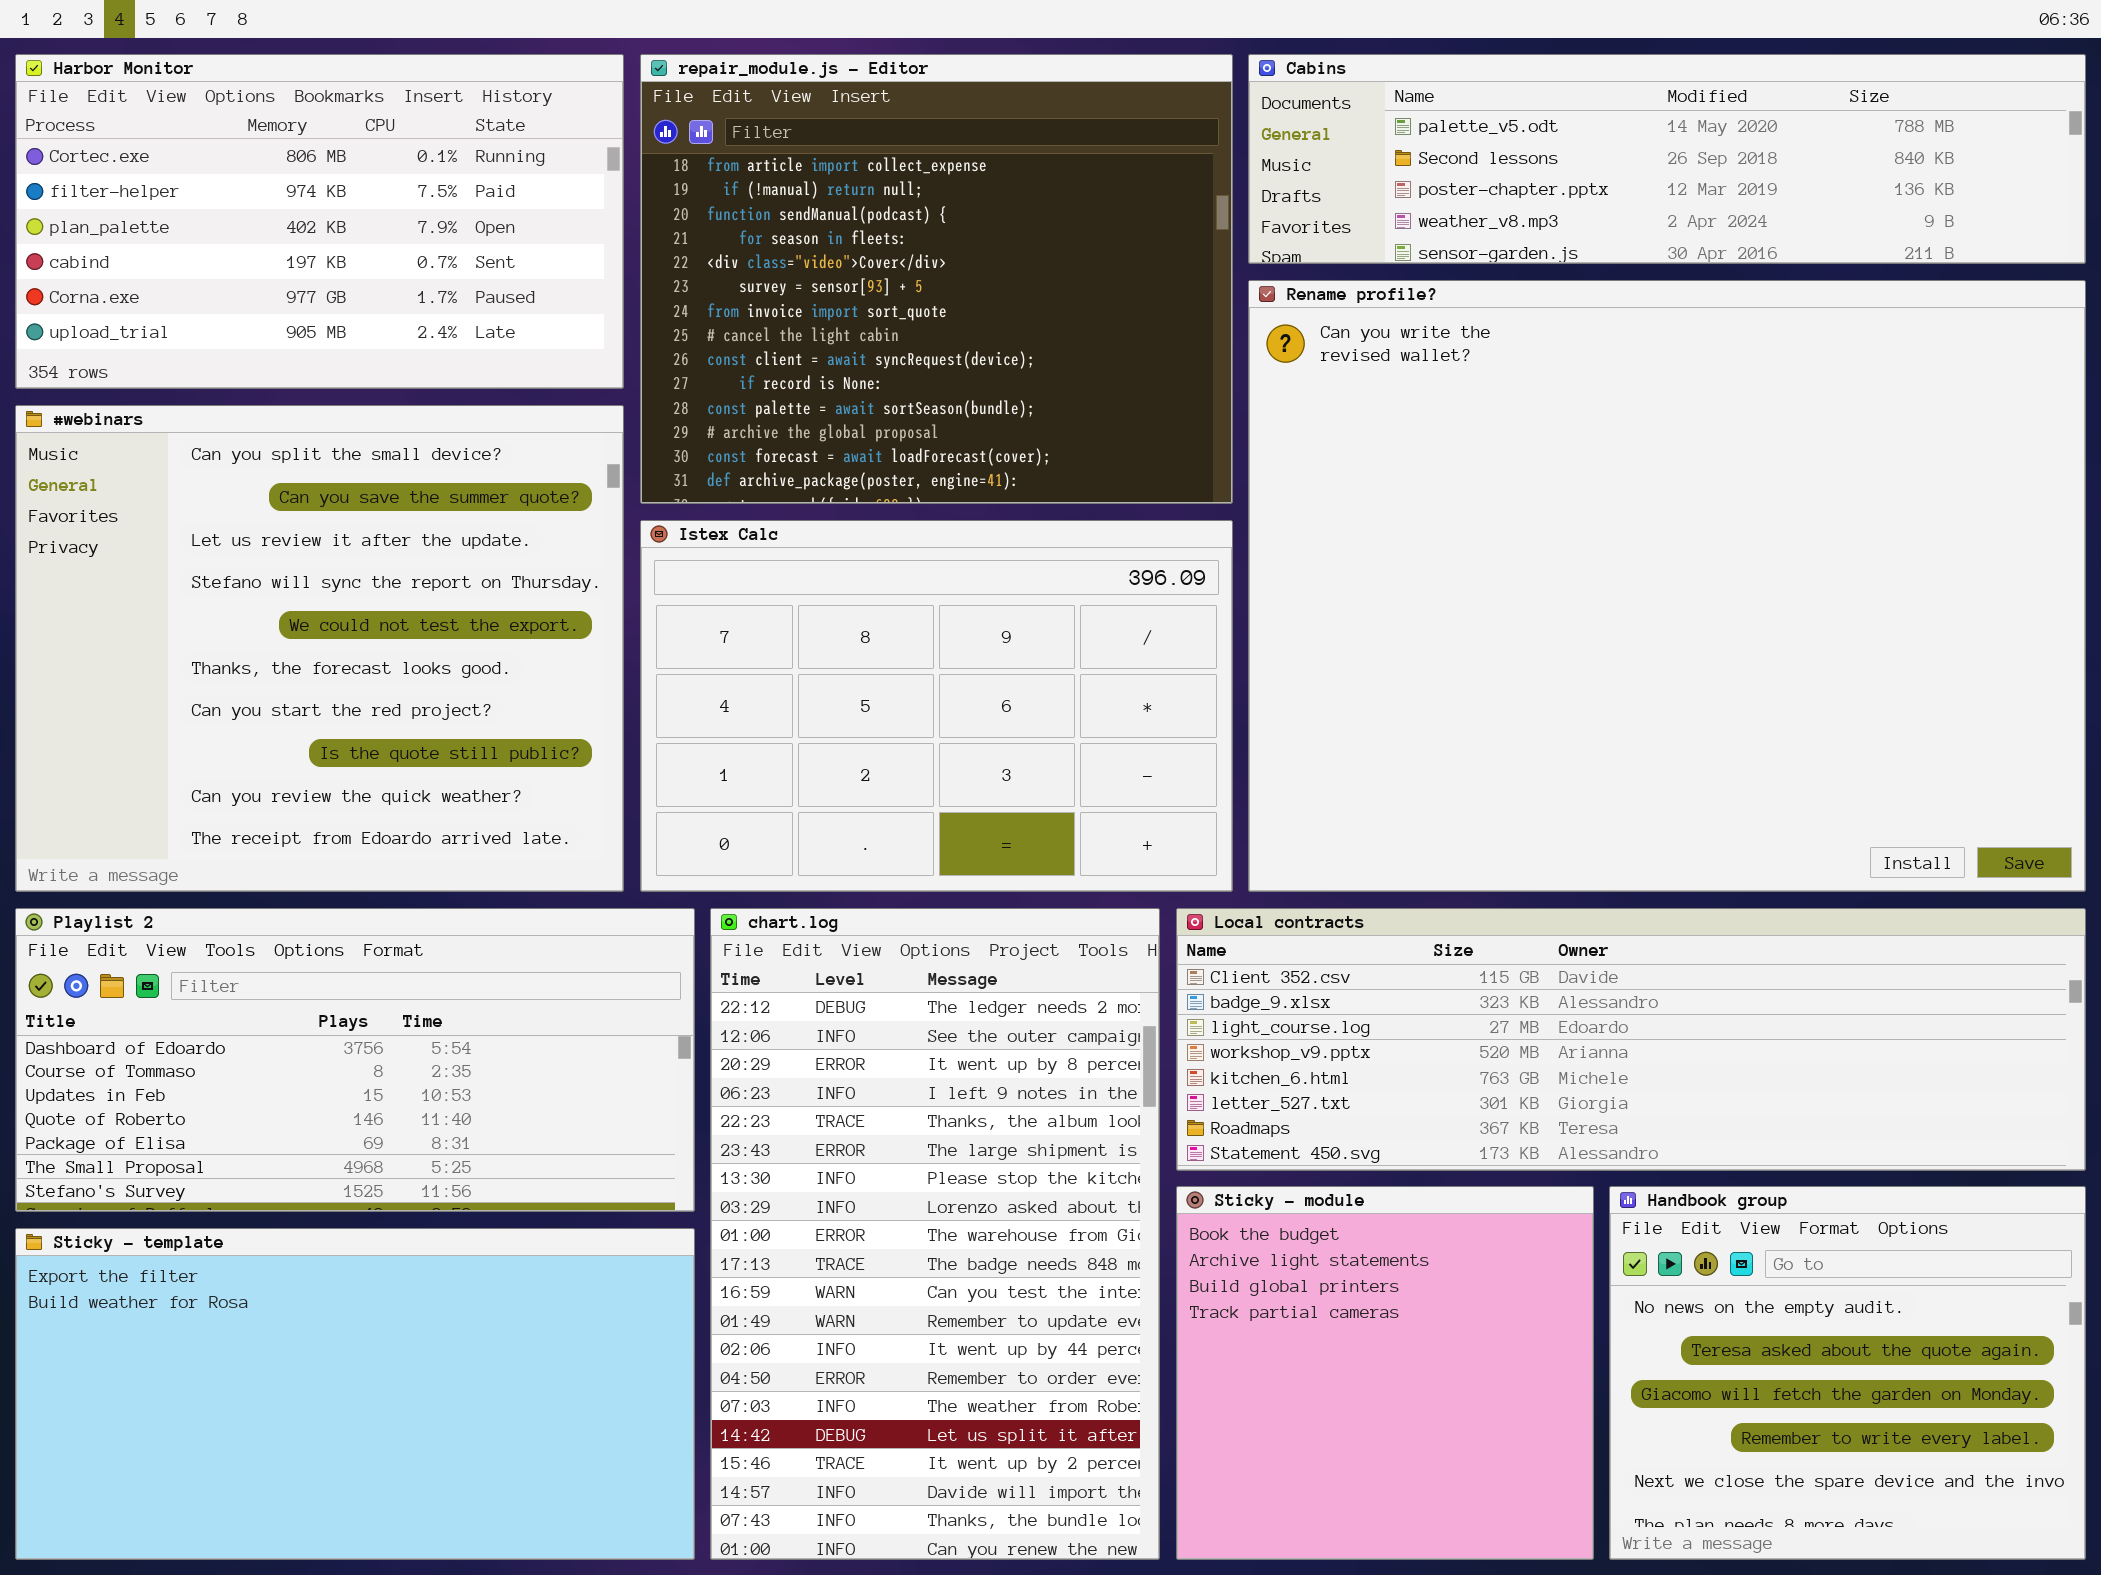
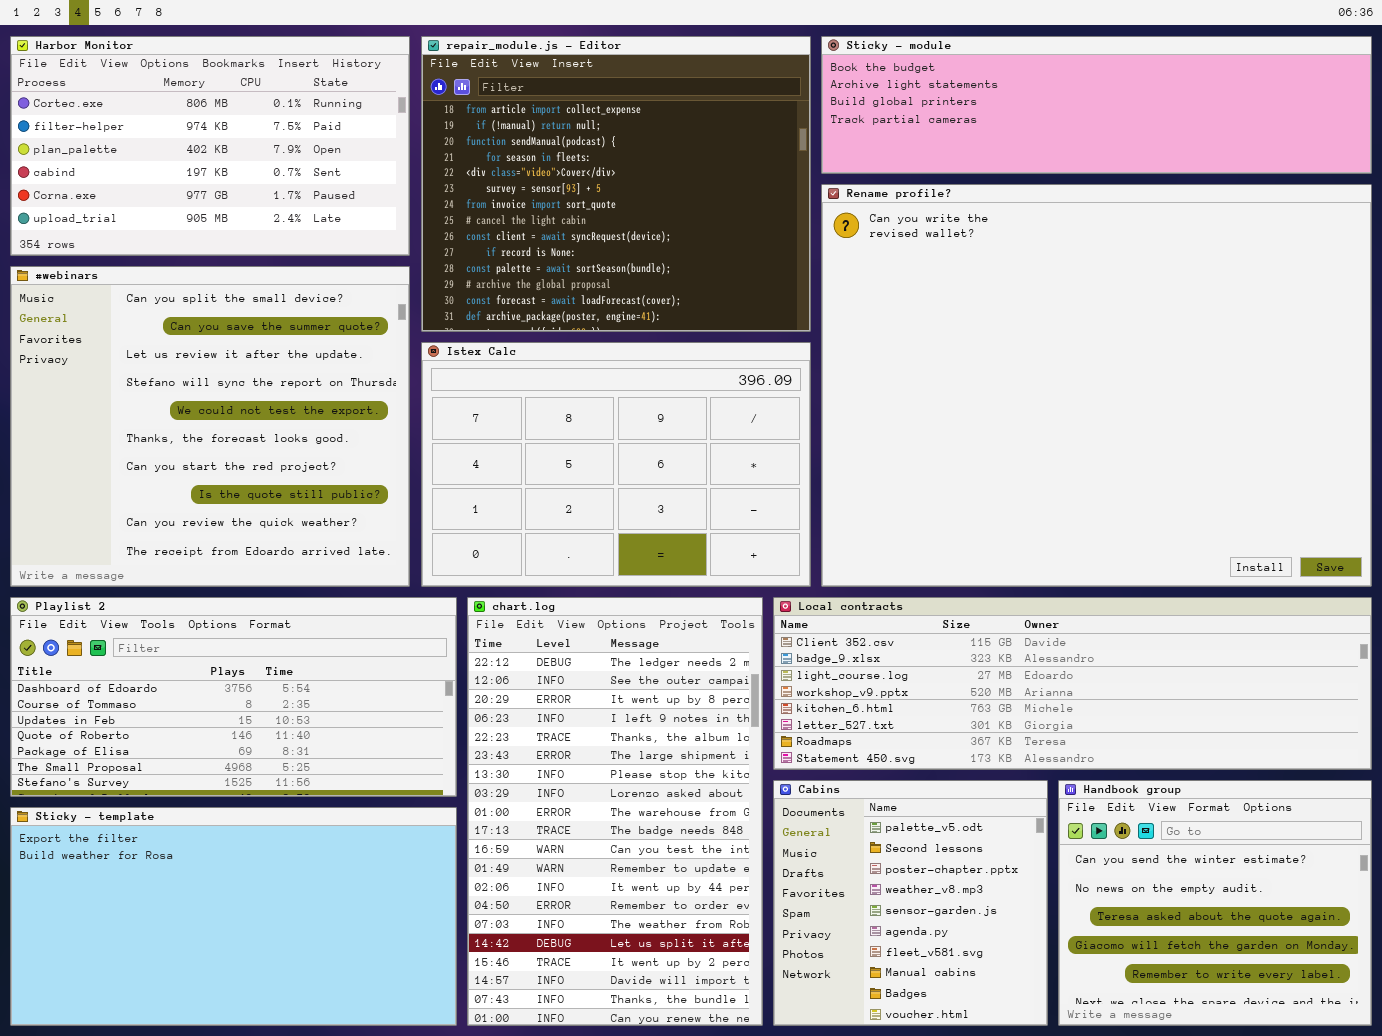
Cabins: [1248,54,2086,264] -> [773,780,1048,1026], moved, resized
Sticky - module: [1176,1186,1594,1560] -> [821,36,1372,174], moved, resized
Handbook group: [1609,1186,2086,1560] -> [1058,780,1372,1026], scrolled up 1 row

